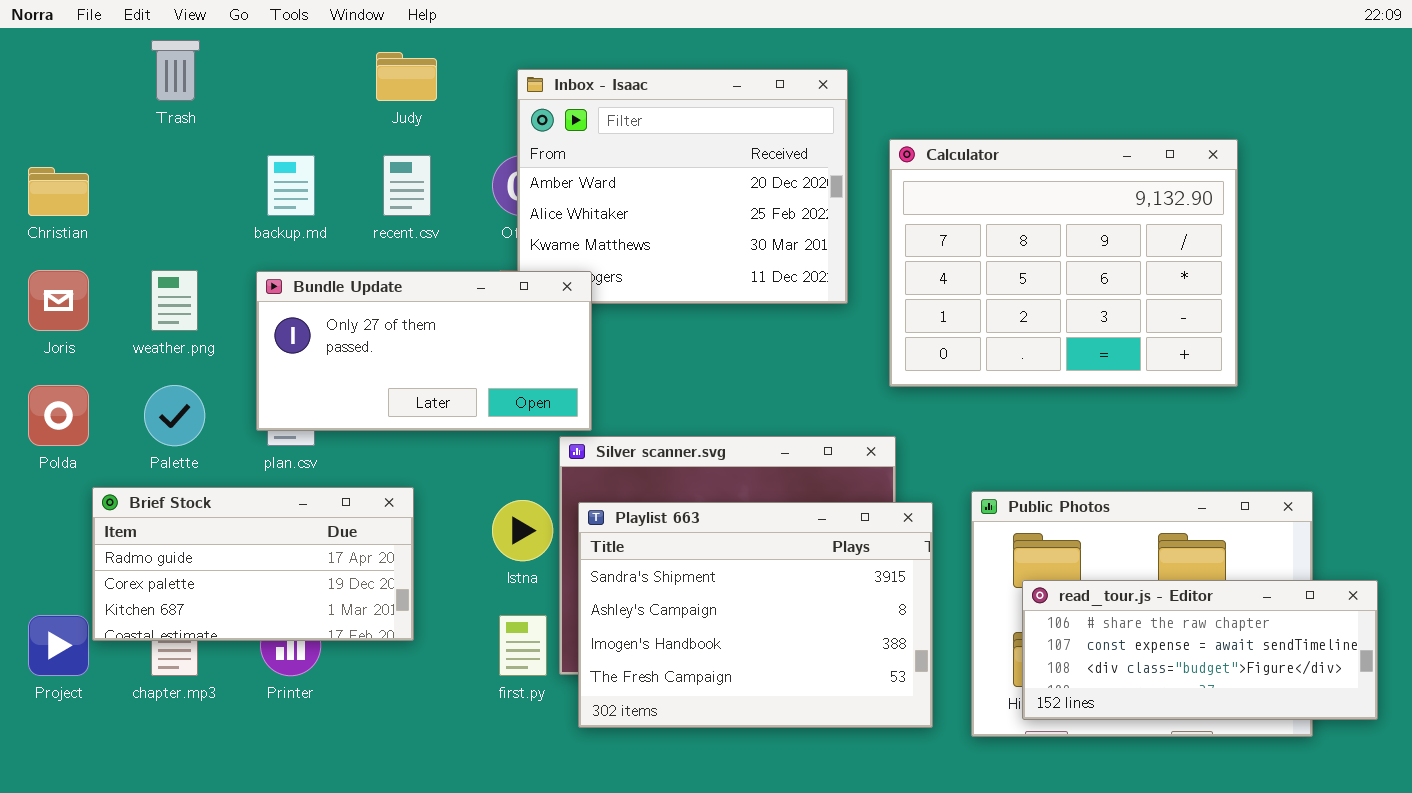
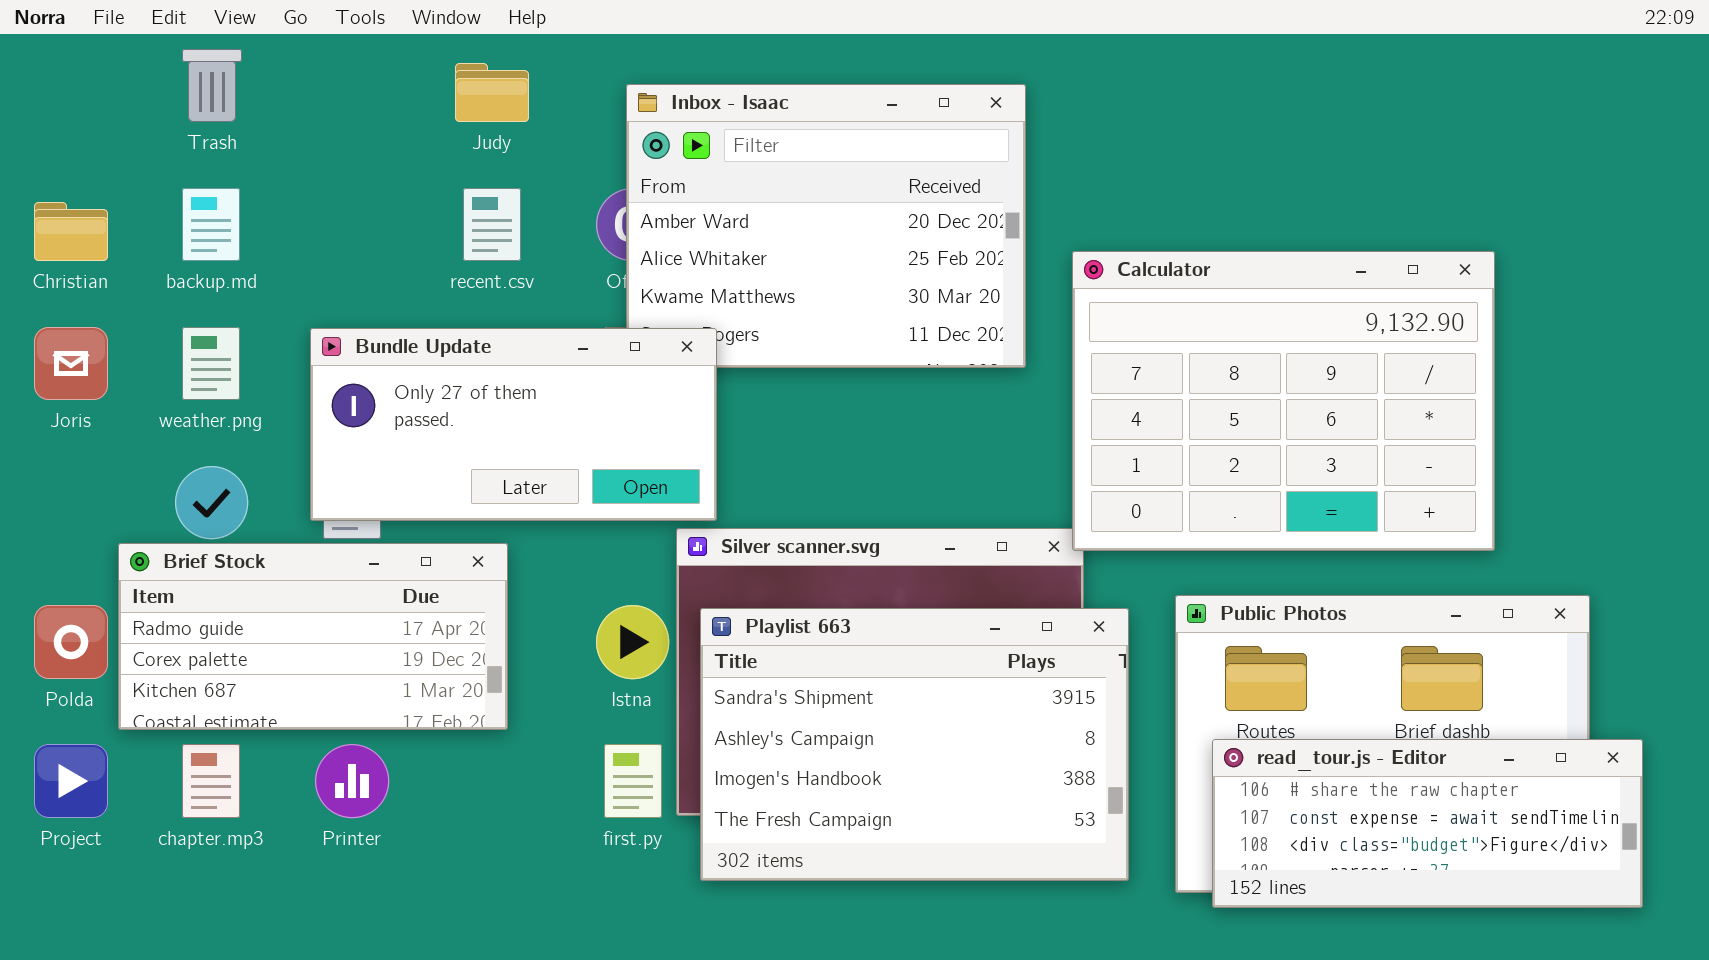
Calculator: [889,139,1238,387] -> [1072,251,1495,551], moved
backup.md: [267,155,315,216] -> [182,188,240,261], moved
Polda: [28,385,89,446] -> [34,605,108,679], moved
Brief Stock: [92,487,414,641] -> [118,543,508,730], moved
read_tour.js - Editor: [1022,580,1378,720] -> [1212,739,1643,908], moved

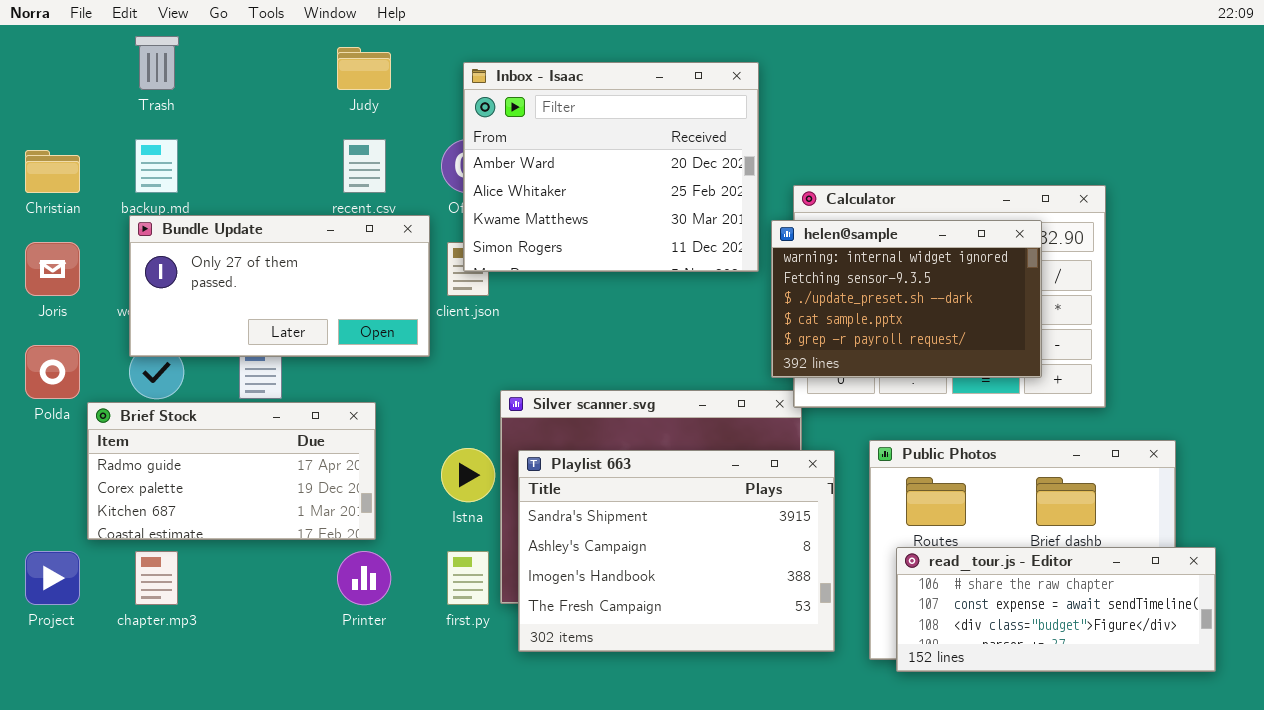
helen@sample: none -> [771,220,1042,378], opened
Bundle Update: [310,328,717,521] -> [129,215,430,357], moved
Polda: [34,605,108,679] -> [25,345,80,399], moved
Printer: [315,744,389,818] -> [337,551,391,605], moved

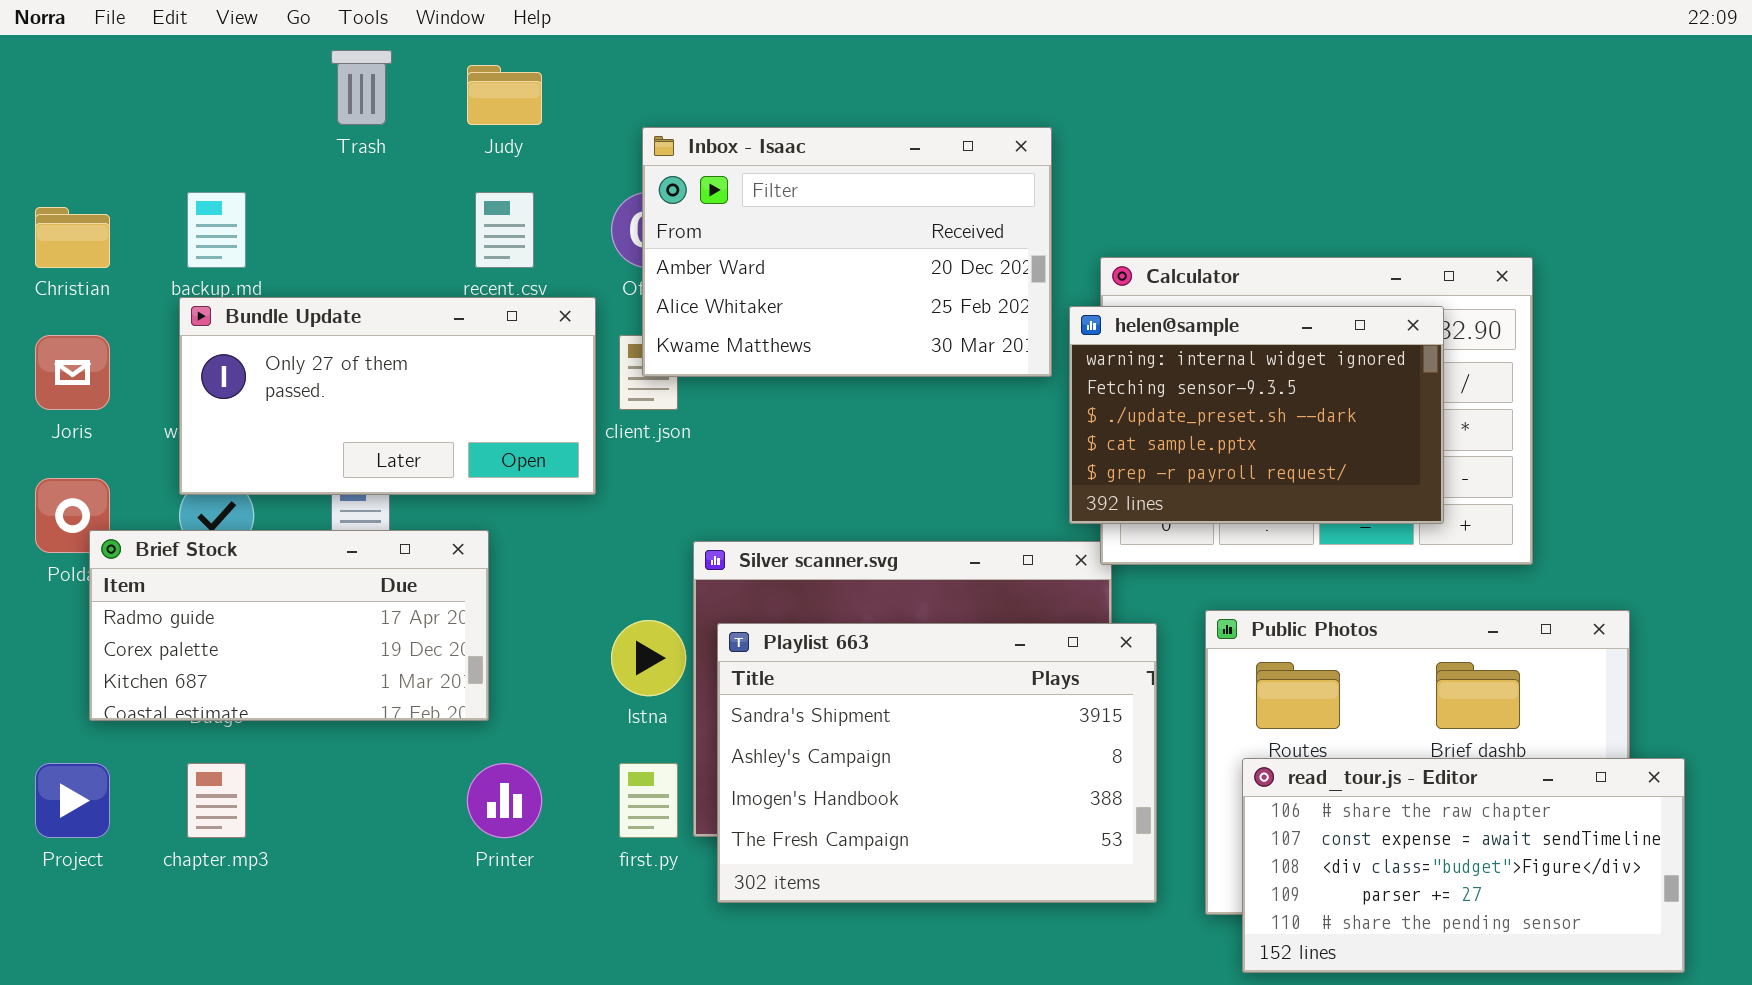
Trash: [135,36,179,90] -> [331,50,392,125], moved
Inbox - Isaac: [463,62,759,272] -> [642,127,1052,377], resized
Brief Stock: [87,402,376,540] -> [89,530,489,721], moved
read_tour.js - Editor: [896,547,1216,672] -> [1242,758,1685,973], resized

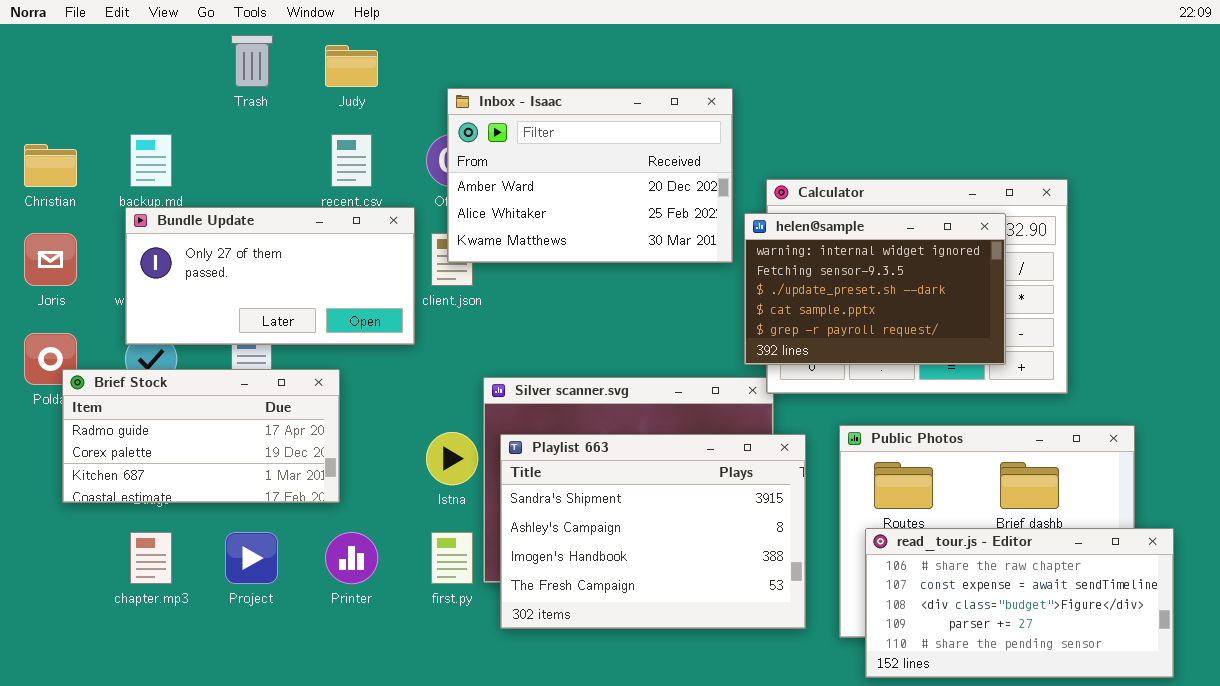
Project: [35,763,110,838] -> [225,532,278,584], moved

